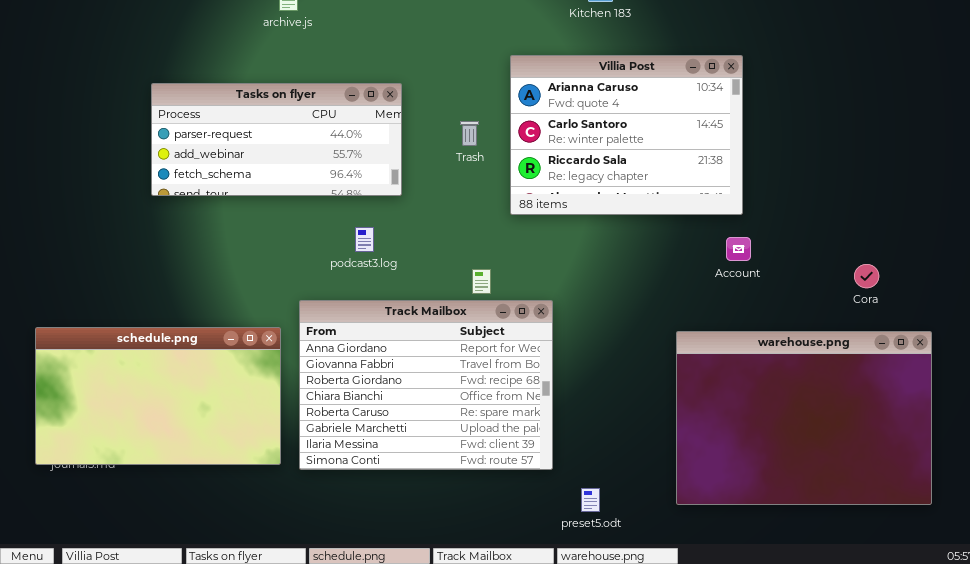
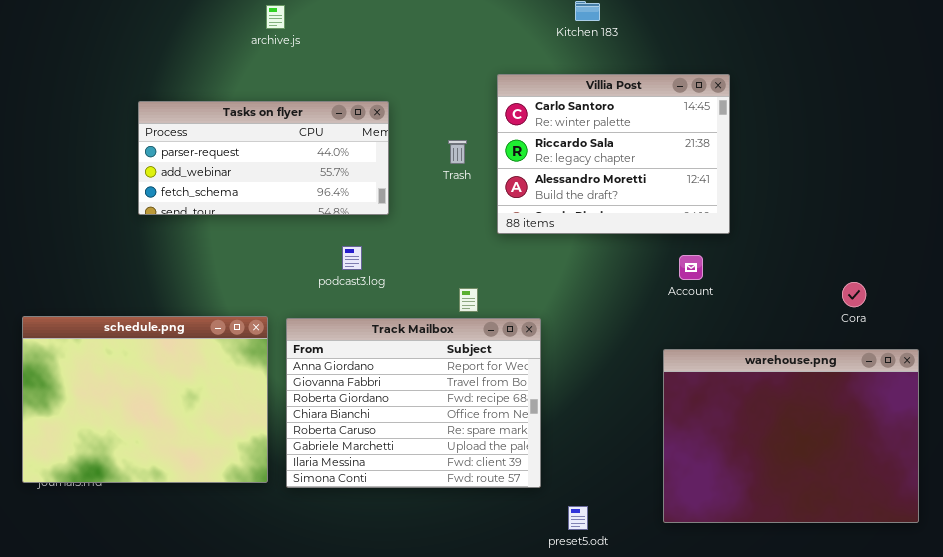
Villia Post: [510,55,743,215] -> [497,74,730,234], scrolled down 1 row
Account: [726,237,751,261] -> [679,255,703,280], moved
schedule.png: [35,327,281,465] -> [22,316,268,483], resized

